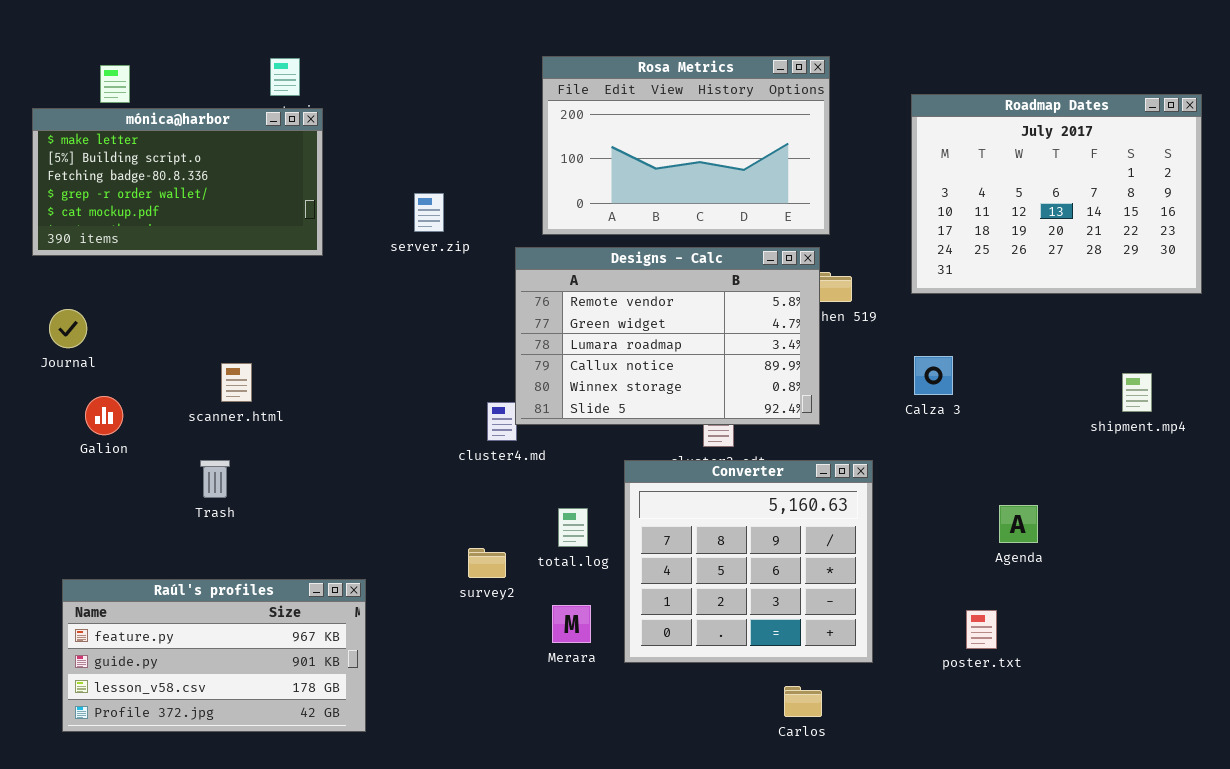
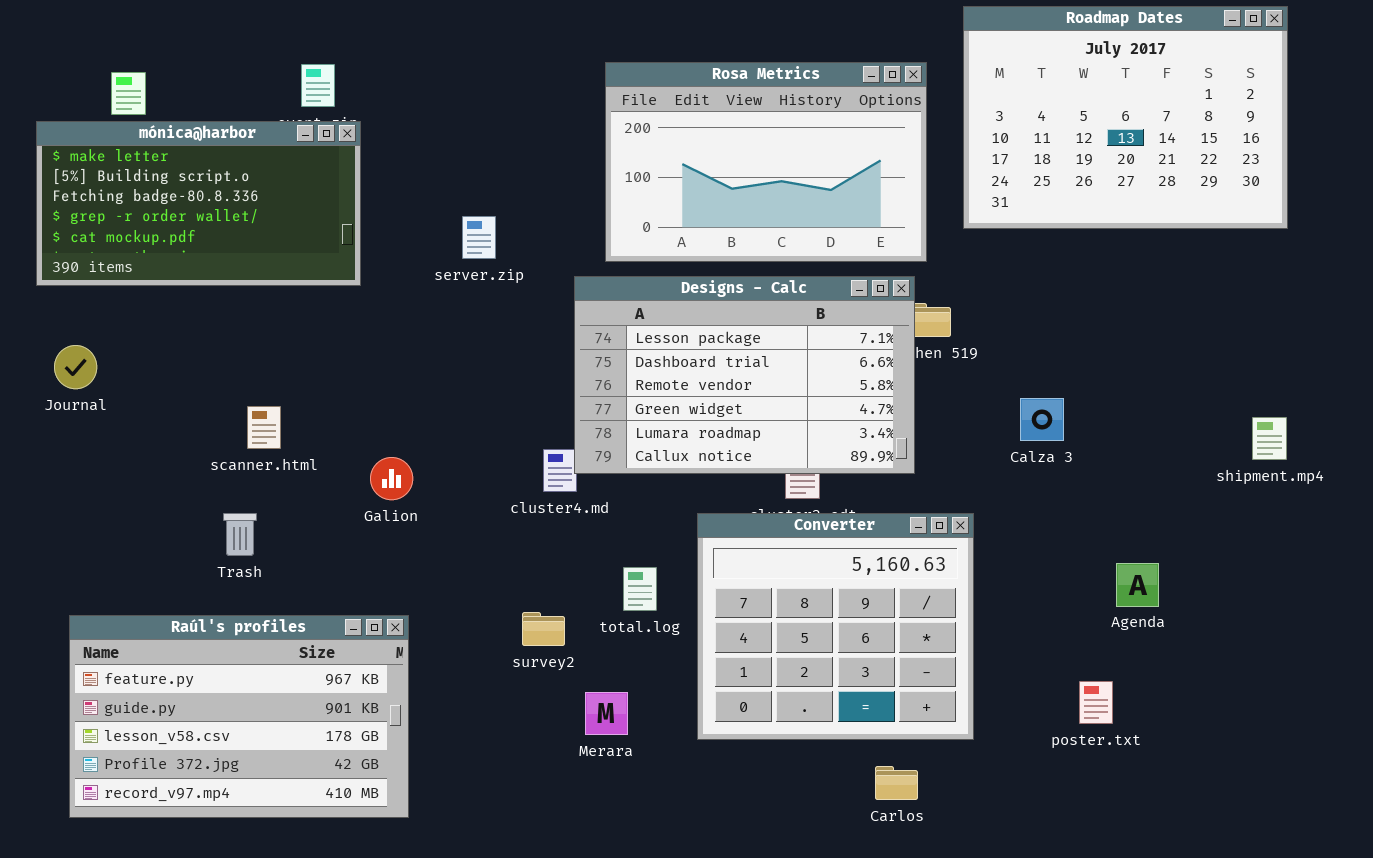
Roadmap Dates: [911,94,1202,294] -> [963,6,1288,229], moved
Designs - Calc: [515,247,820,425] -> [574,276,915,474], scrolled up 2 rows
Galion: [85,396,123,435] -> [370,457,413,500], moved
Raúl's profiles: [62,579,366,732] -> [69,615,409,818], resized
Merara: [552,605,591,643] -> [585,692,628,735], moved

